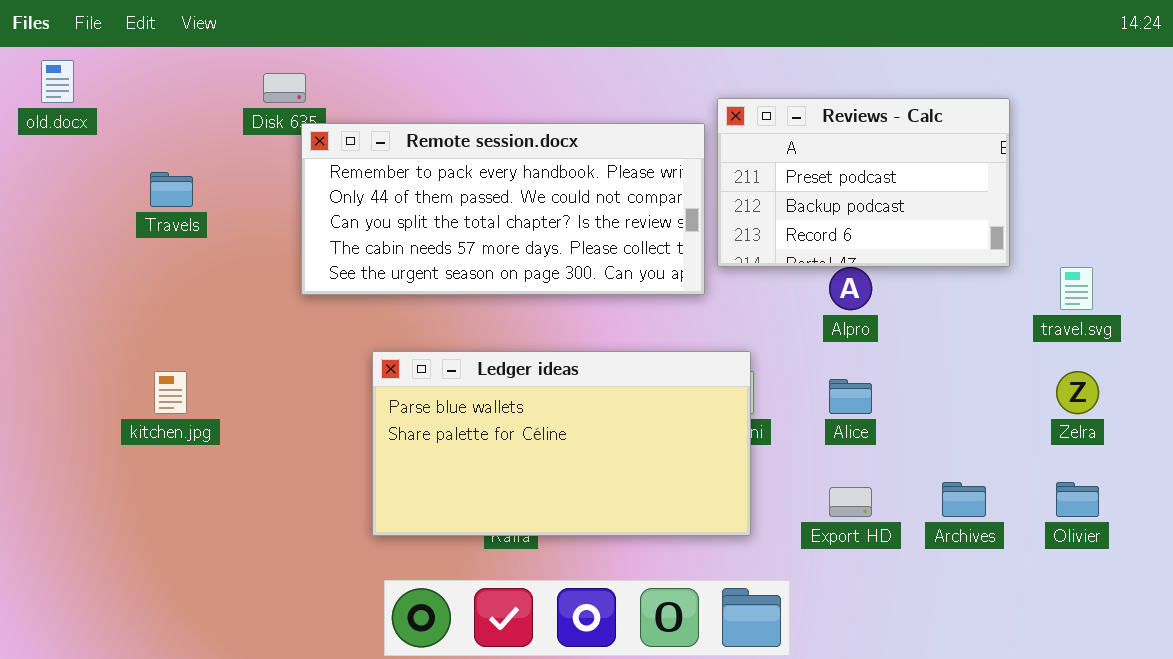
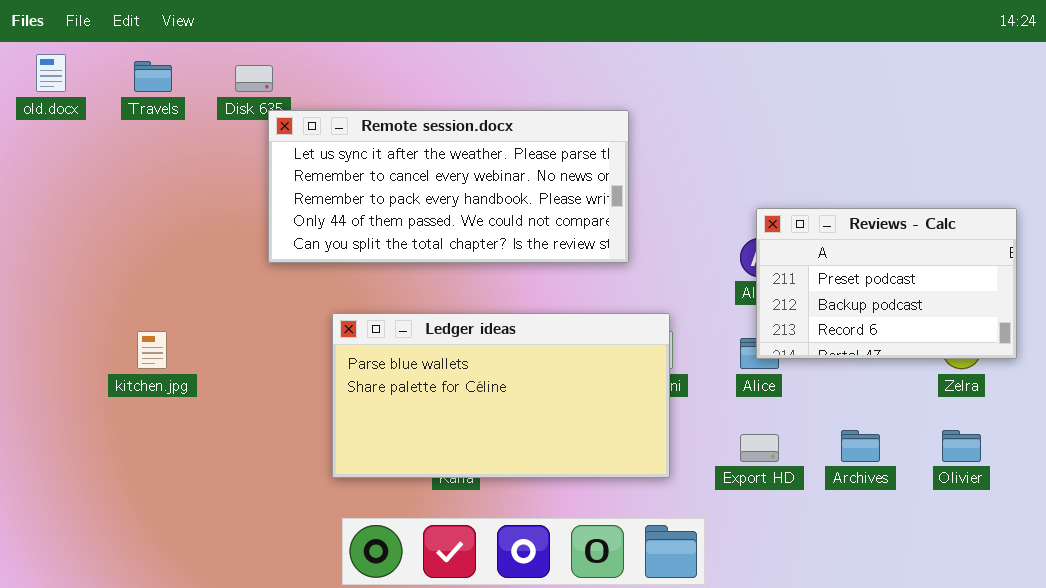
Reviews - Calc: [717,98,1010,267] -> [756,208,1017,359], moved
Remote session.docx: [301,123,705,295] -> [268,110,629,263], scrolled up 2 rows
Travels: [150,172,193,207] -> [134,61,172,92], moved

